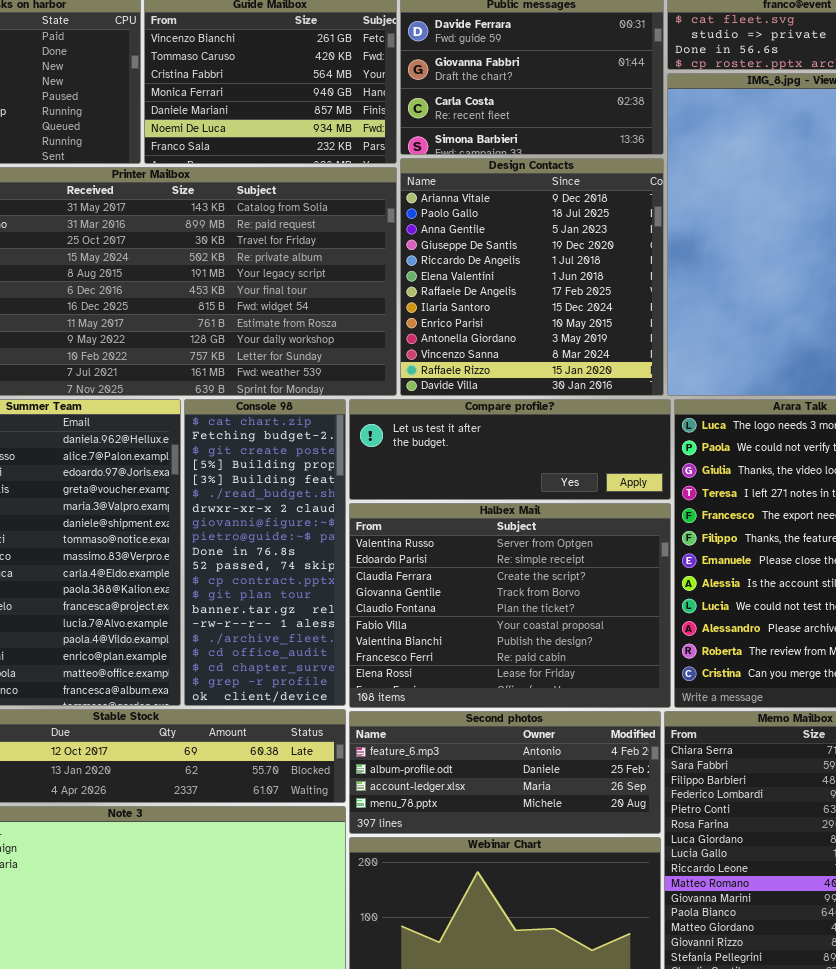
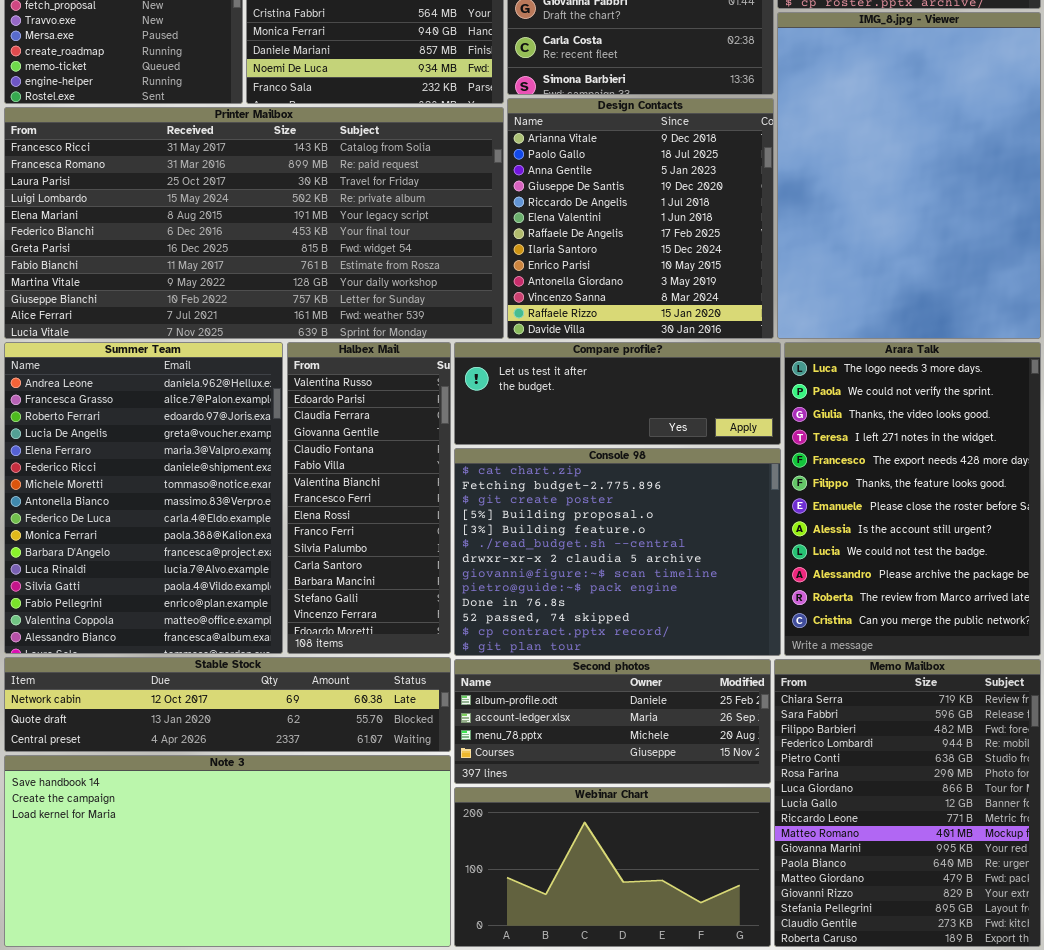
Console 98: [184,399,346,706] -> [454,448,781,656], moved, resized
Halbex Mail: [349,503,671,708] -> [287,342,451,654], moved, resized
Second photos: [349,711,661,834] -> [454,659,771,784], scrolled down 1 row

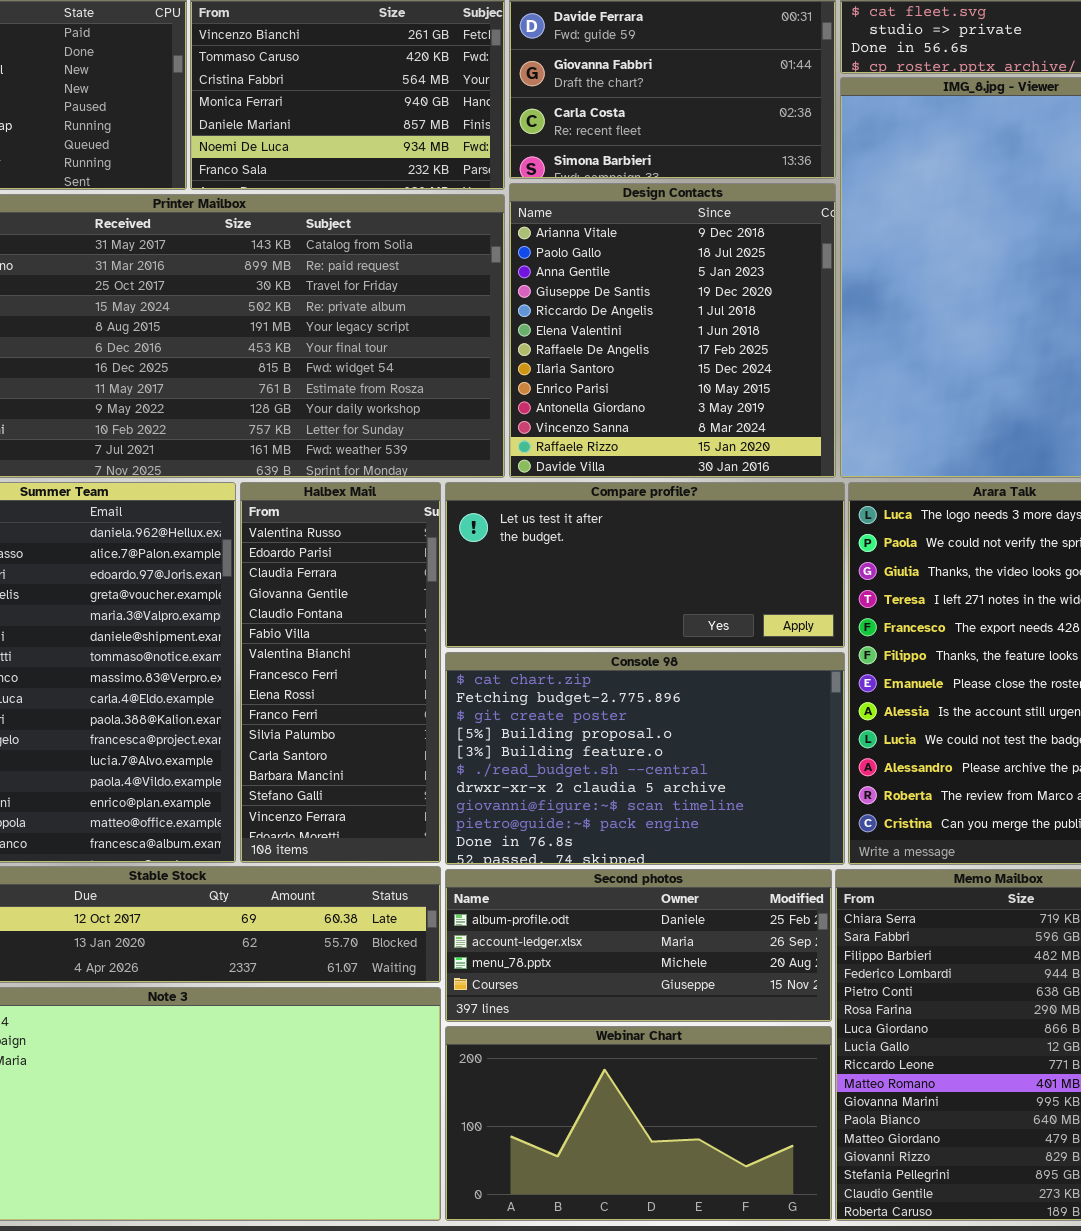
Compare profile?: [454,342,781,445] -> [445,482,845,648], resized
Console 98: [454,448,781,656] -> [445,652,845,865], resized

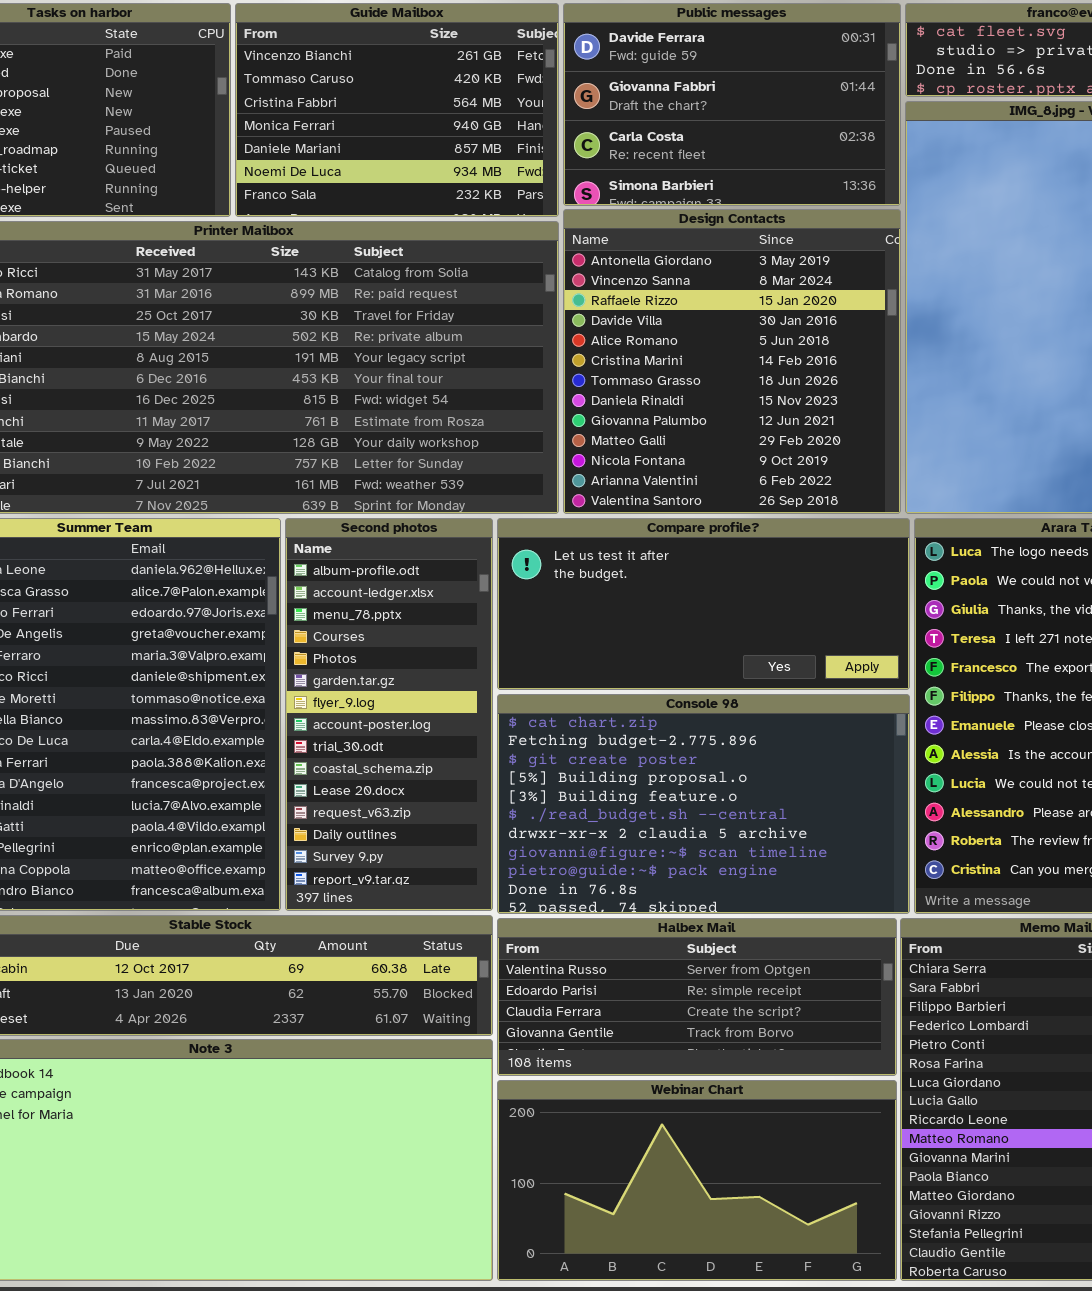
Design Contacts: [509,183,836,478] -> [563,209,901,514], scrolled down 9 rows
Halbex Mail: [240,482,441,863] -> [497,918,897,1076], moved, resized
Second photos: [445,869,832,1022] -> [285,518,493,911], moved, resized

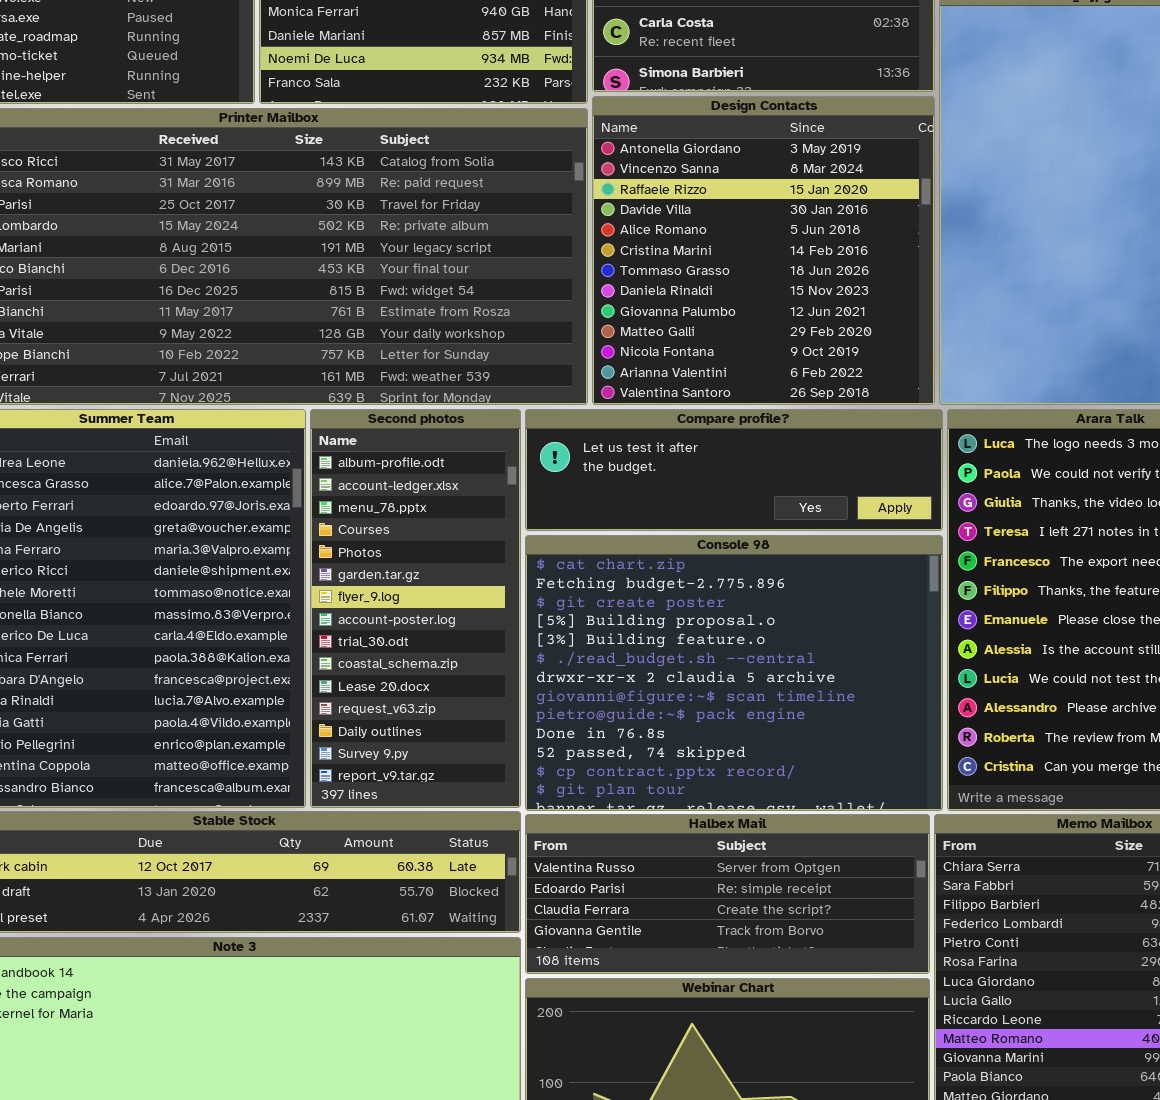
Compare profile?: [497,518,910,690] -> [525,409,943,531], resized
Console 98: [497,694,910,914] -> [525,535,943,811], resized

